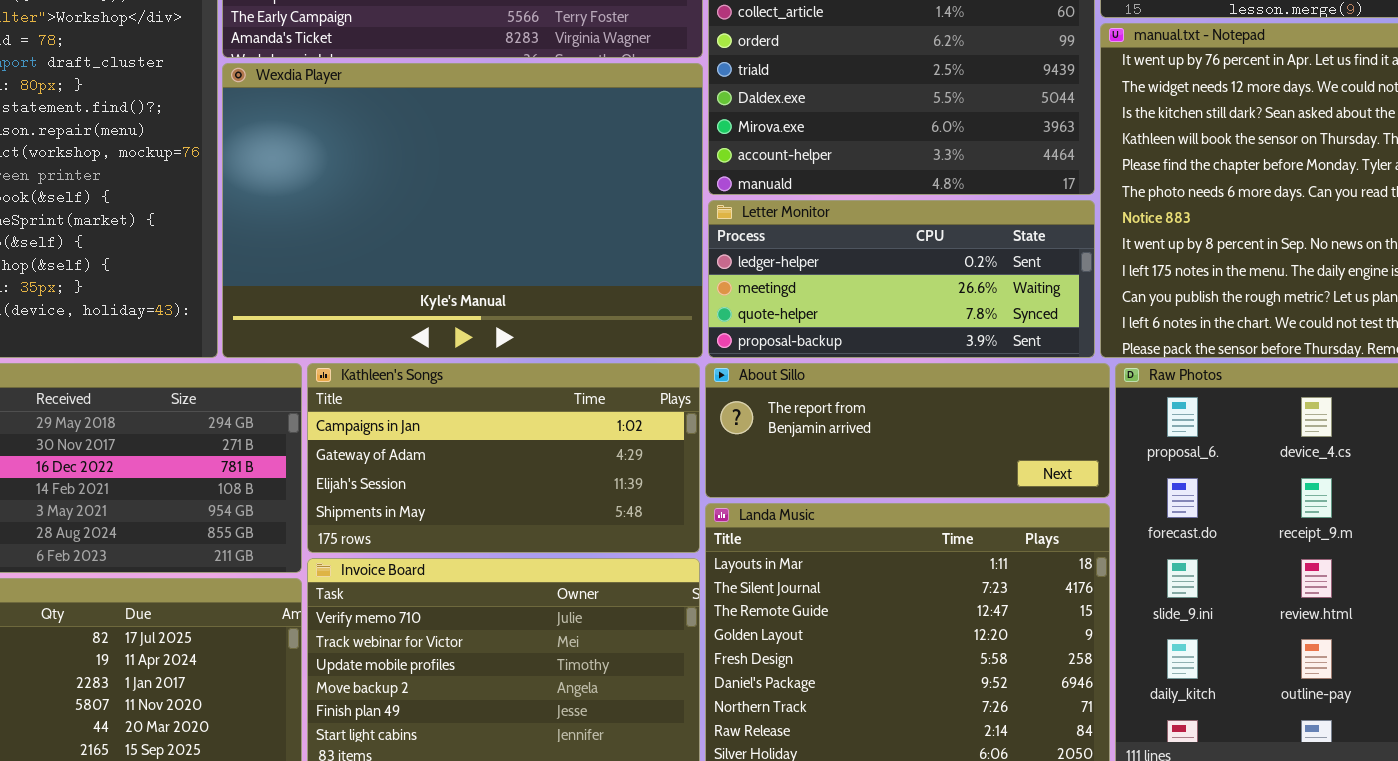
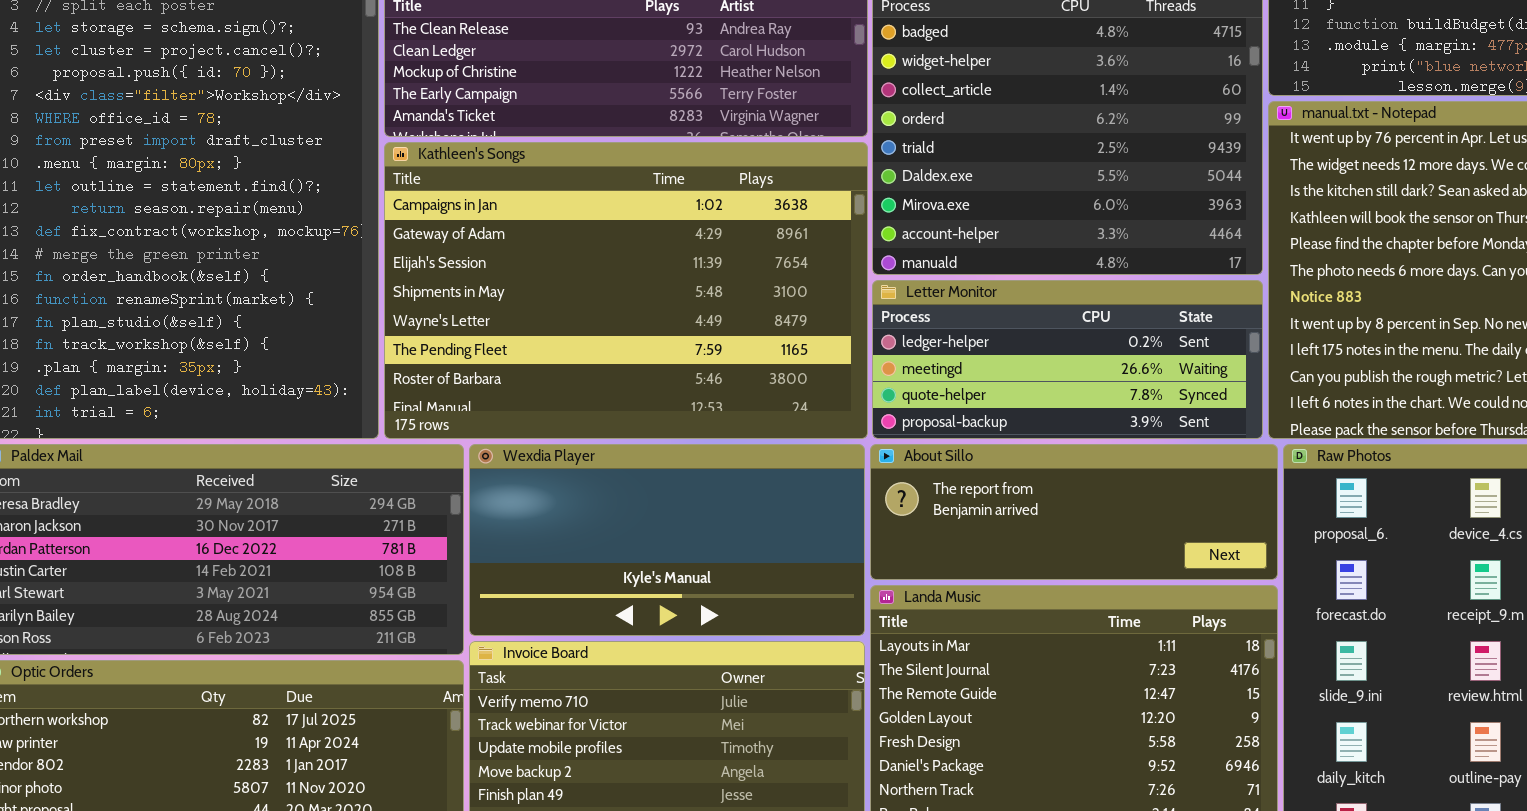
Wexdia Player: [222,63,703,358] -> [469,444,865,636], moved, resized
Kathleen's Songs: [307,363,700,553] -> [384,142,868,439], moved, resized

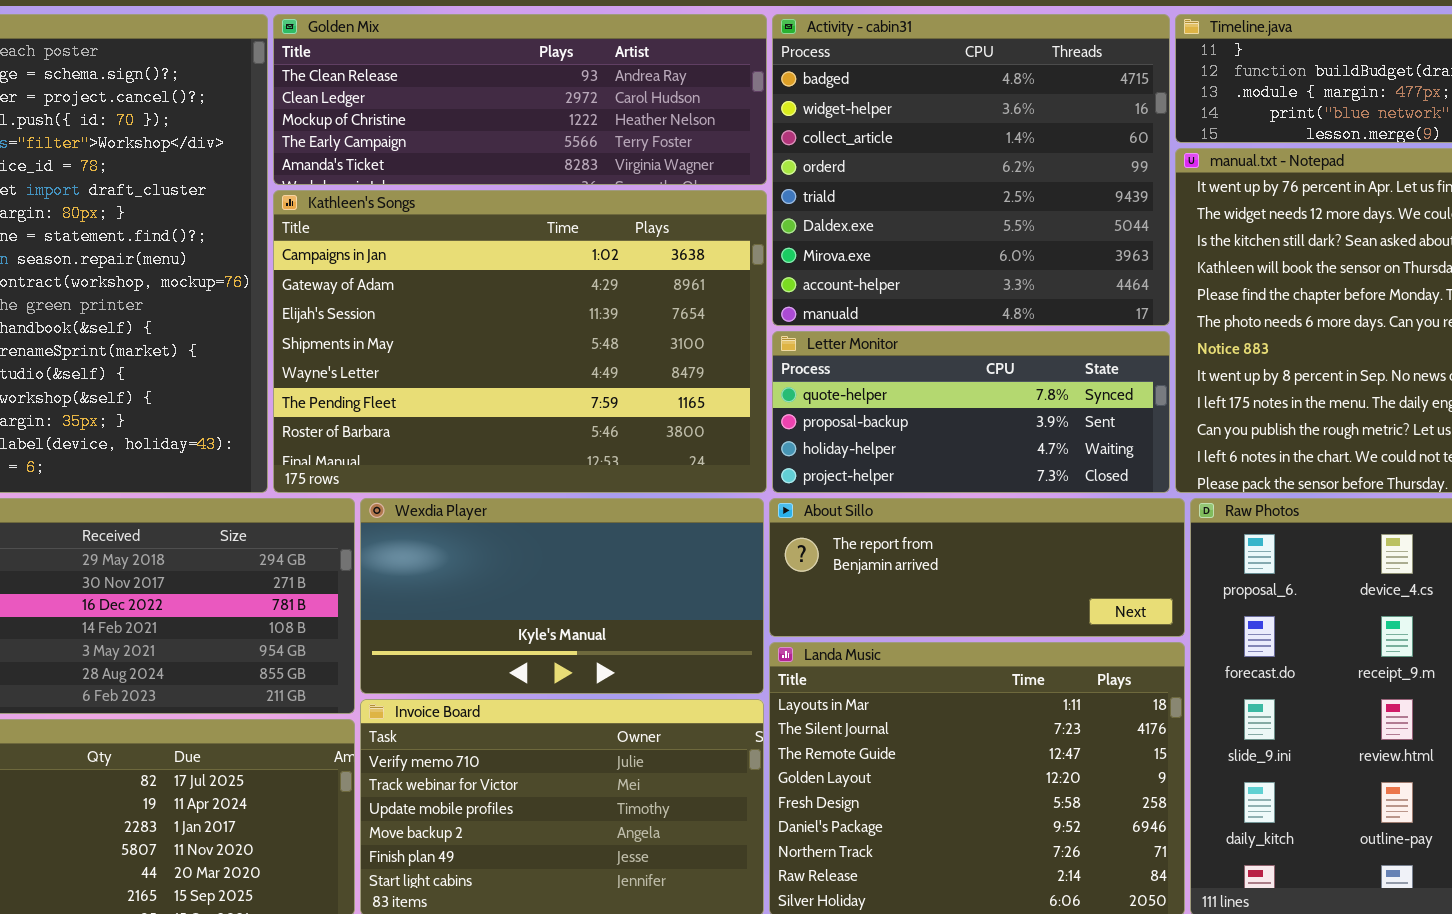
Letter Monitor: [872,280,1263,439] -> [772,331,1170,493], scrolled down 2 rows

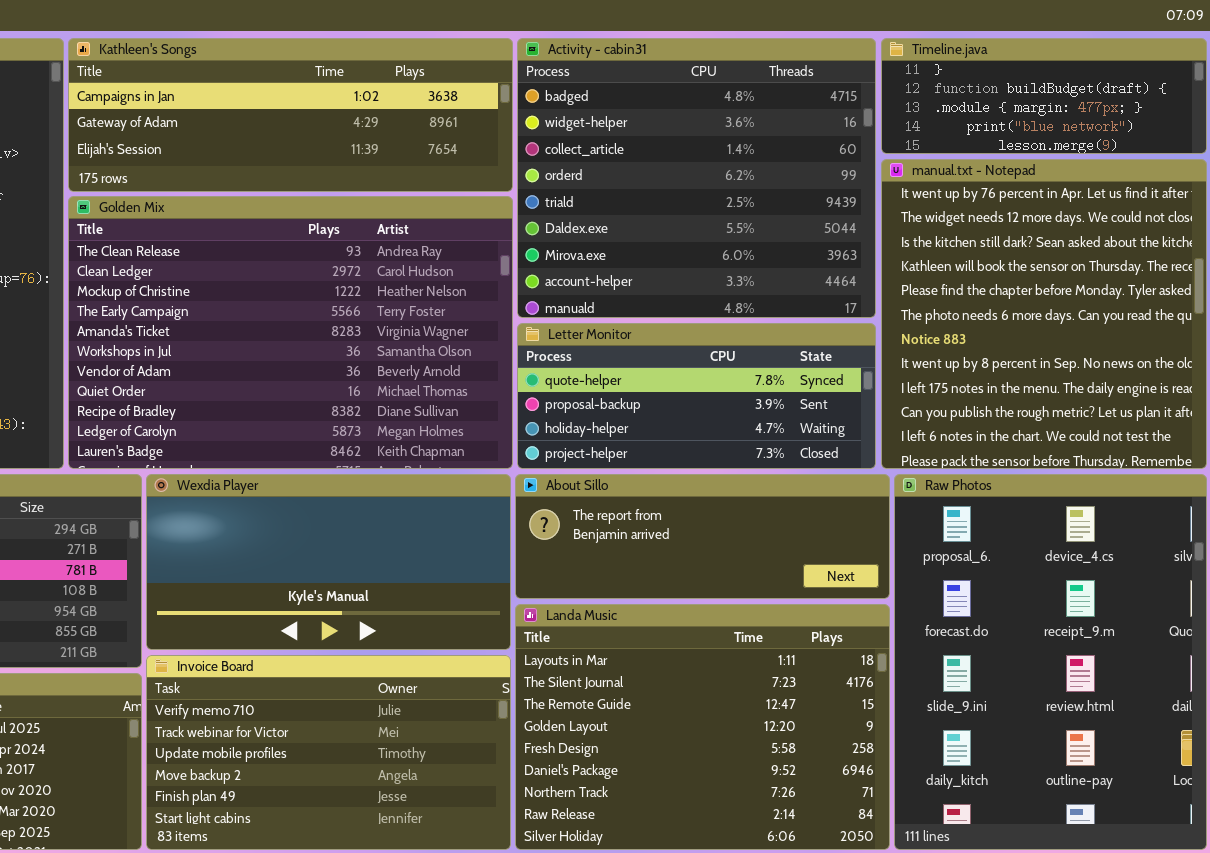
Golden Mix: [273,14,767,185] -> [68,196,513,469], moved, resized
Kathleen's Songs: [273,190,767,493] -> [68,38,513,192], moved, resized

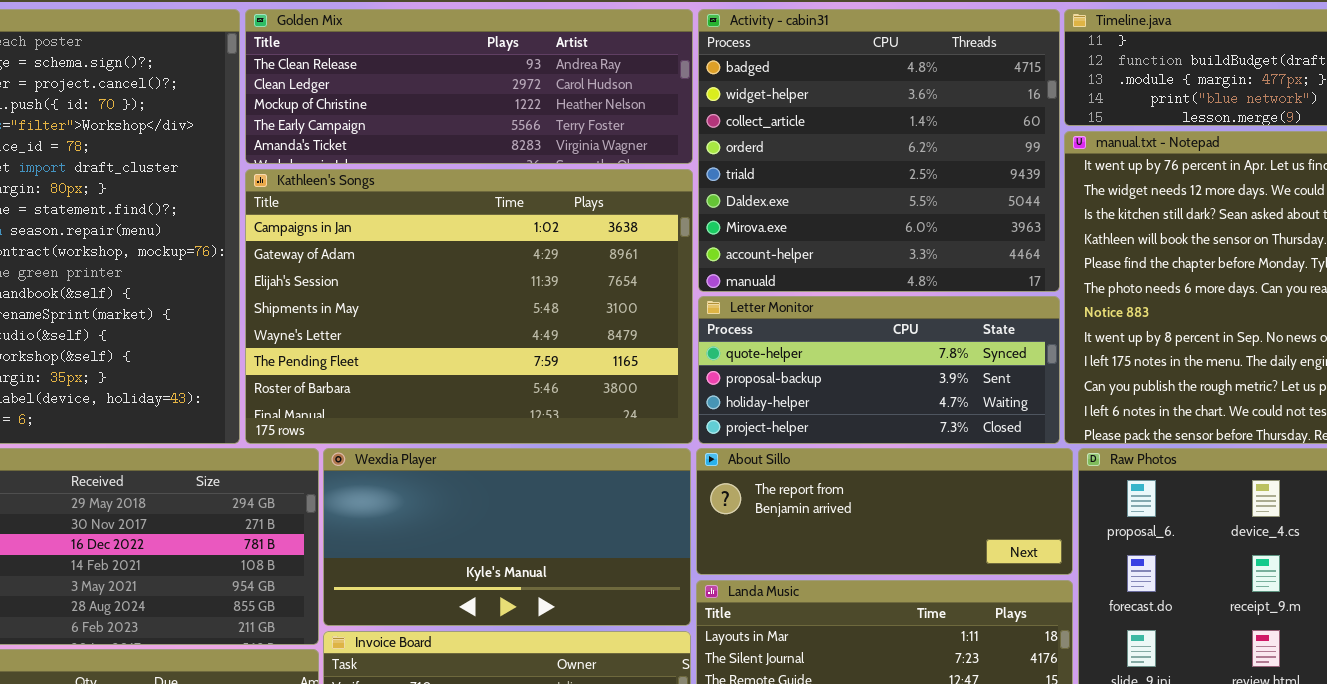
Kathleen's Songs: [68,38,513,192] -> [245,169,693,444], moved, resized
Golden Mix: [68,196,513,469] -> [245,9,693,164], moved, resized

